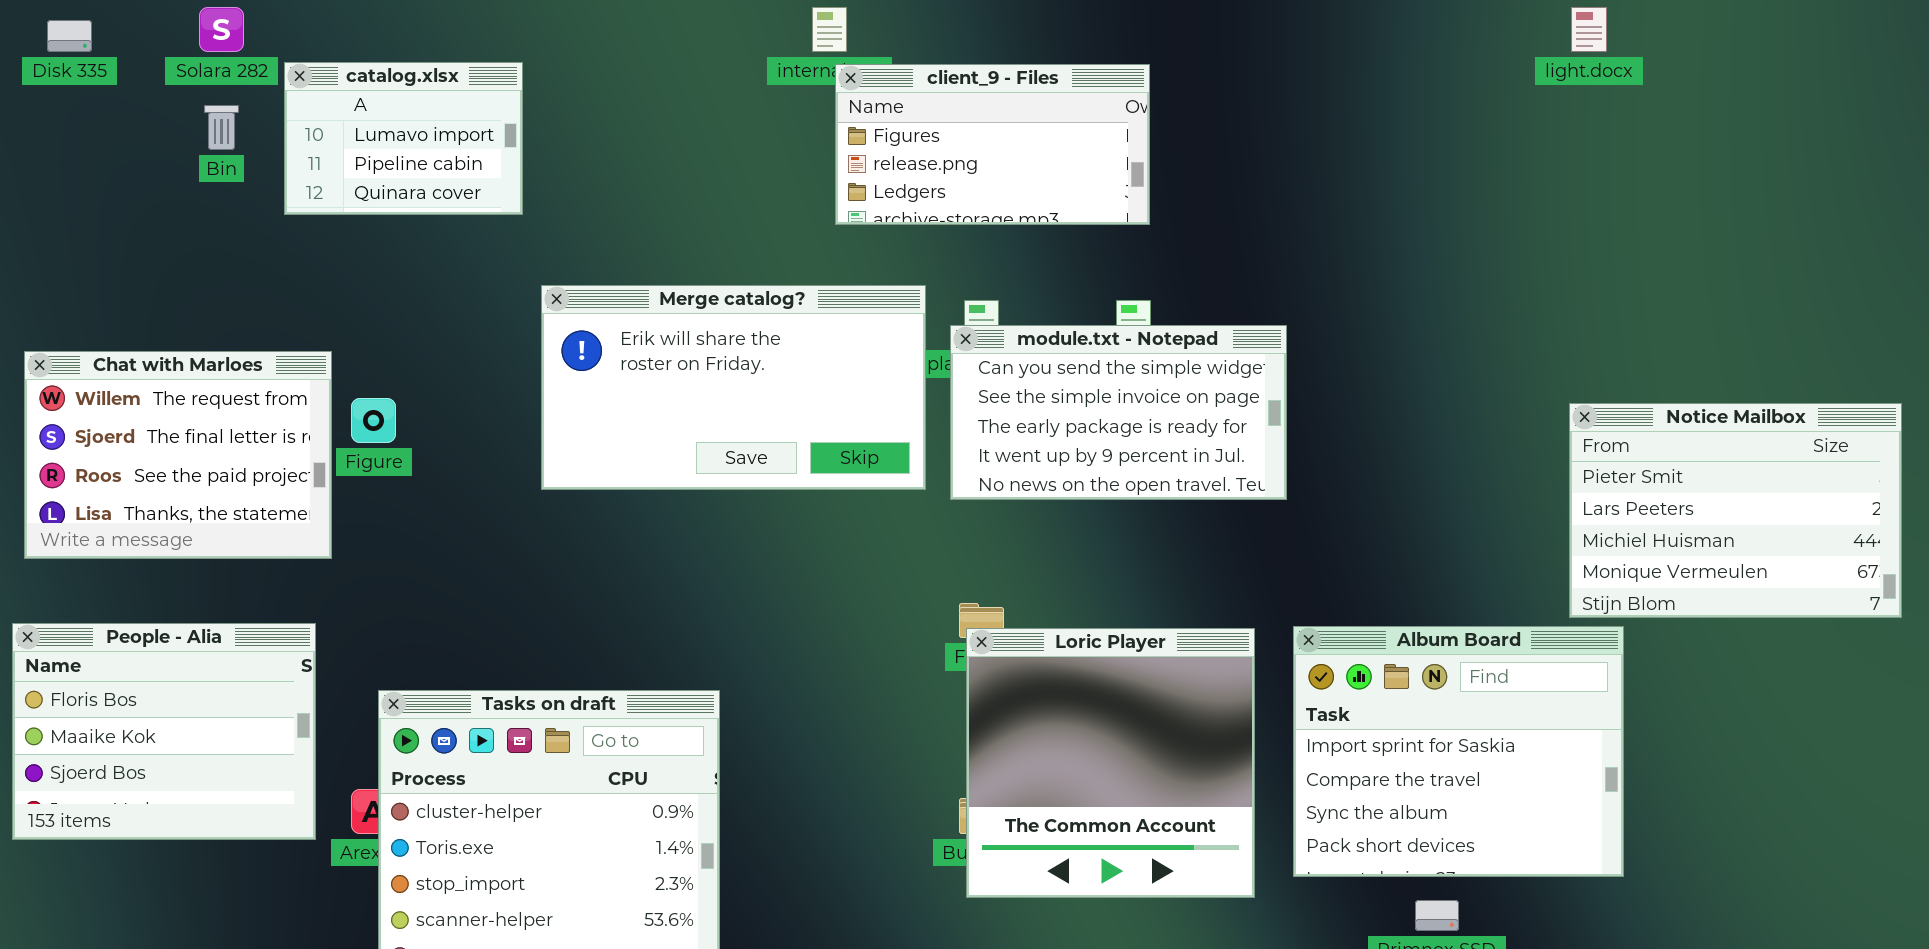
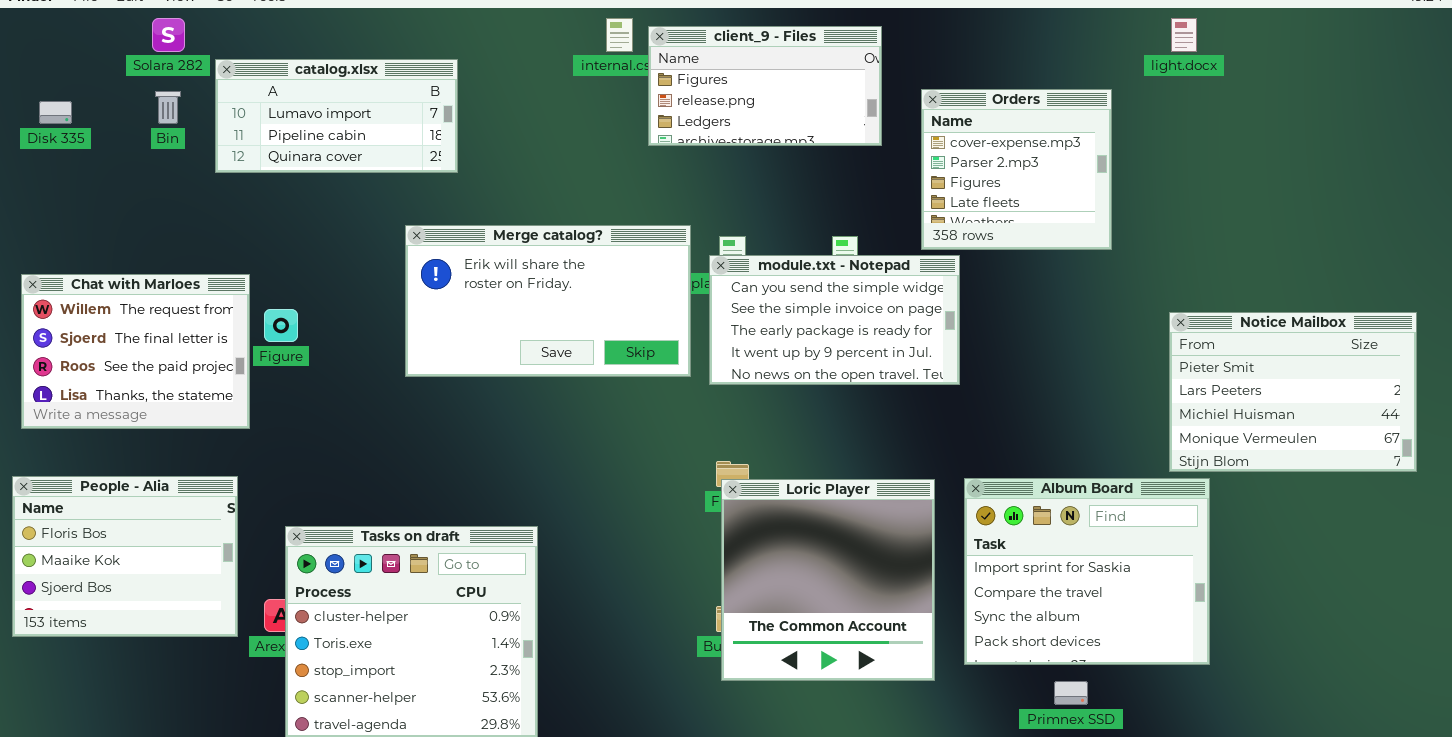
Disk 335: [47,20,92,52] -> [39,101,72,124], moved
catalog.xlsx: [284,62,523,215] -> [215,59,458,173], resized
client_9 - Files: [835,64,1150,225] -> [648,26,882,146], moved
Orders: none -> [921,89,1112,250], opened

